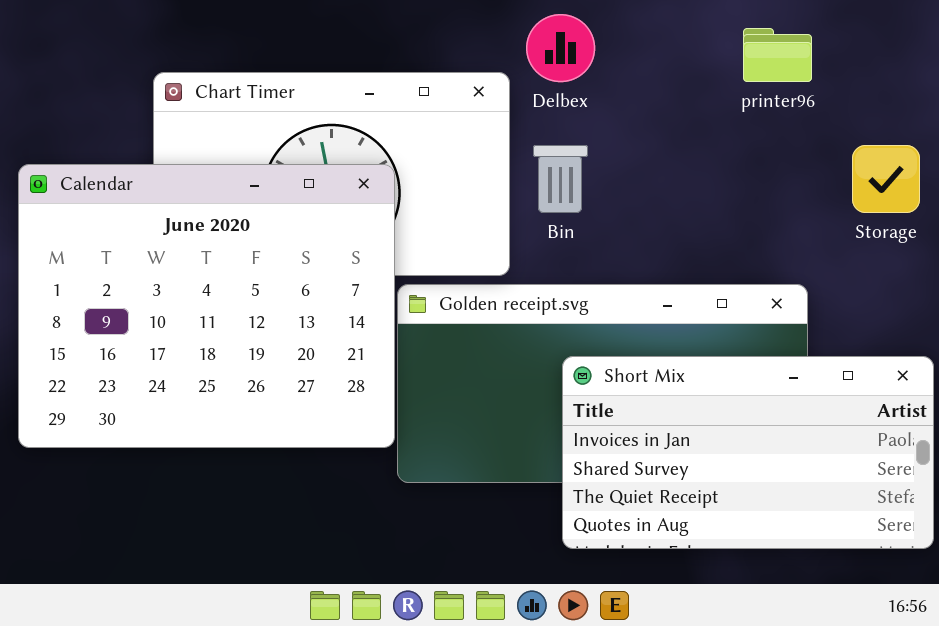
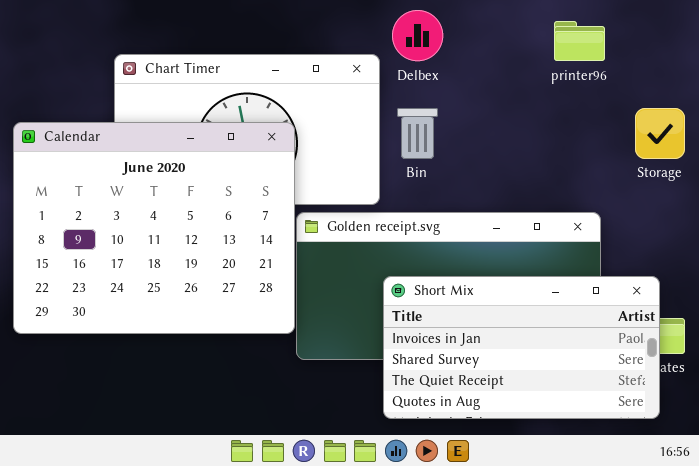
Short Mix: [562,356,934,549] -> [383,276,660,419], moved

